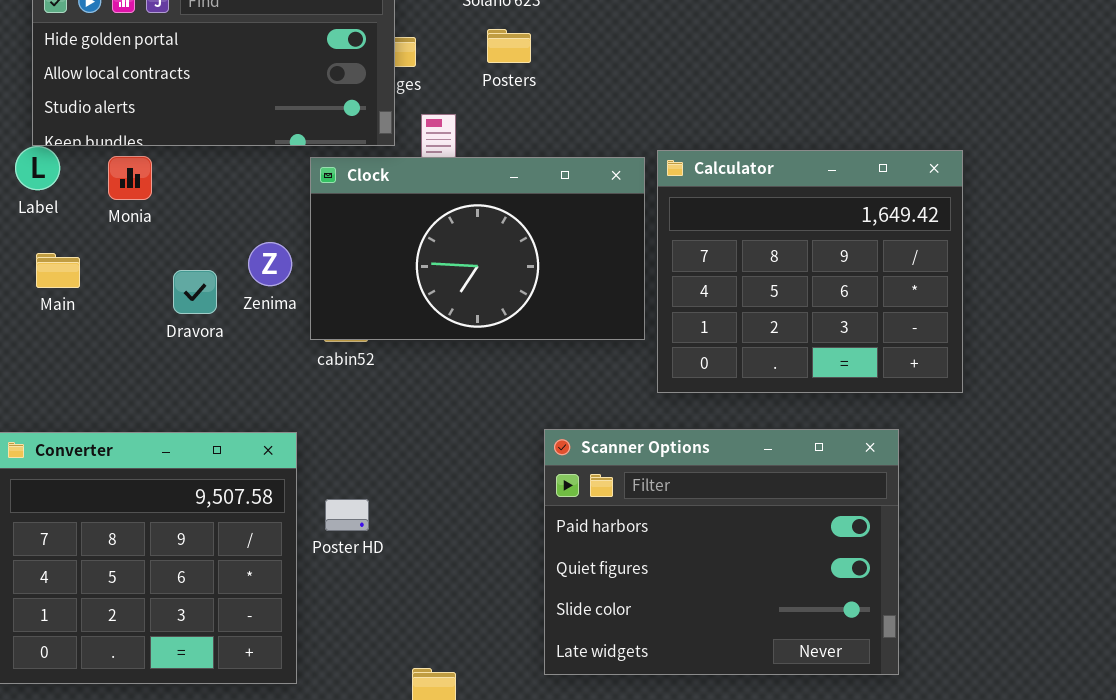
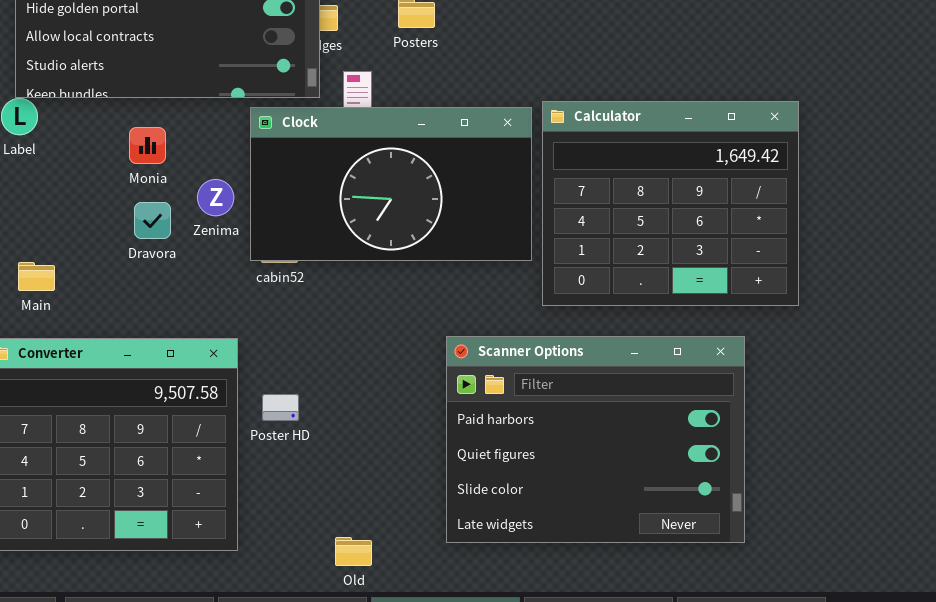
Monia: [108,156,152,200] -> [129,127,166,164], moved
Main: [36,253,80,288] -> [18,262,55,291], moved

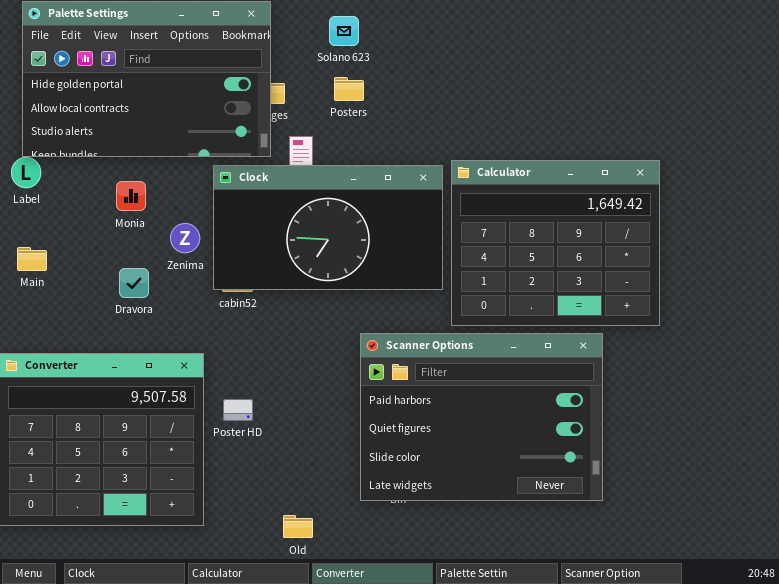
Dravora: [134,202,171,239] -> [119,268,149,298], moved
Main: [18,262,55,291] -> [17,247,47,271], moved
Scanner Options: [446,336,745,543] -> [360,333,603,501], moved

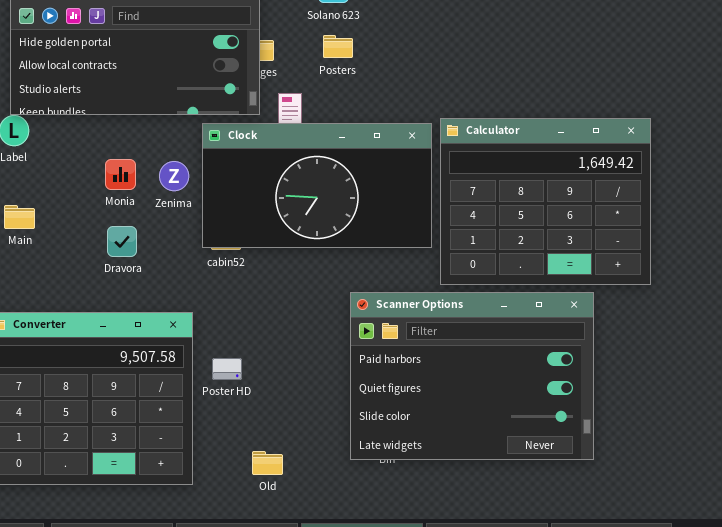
Monia: [116,181,146,211] -> [105,159,136,190], moved
Zenima: [170,223,200,253] -> [159,161,189,191], moved
Old: [283,515,313,538] -> [252,451,283,475], moved

